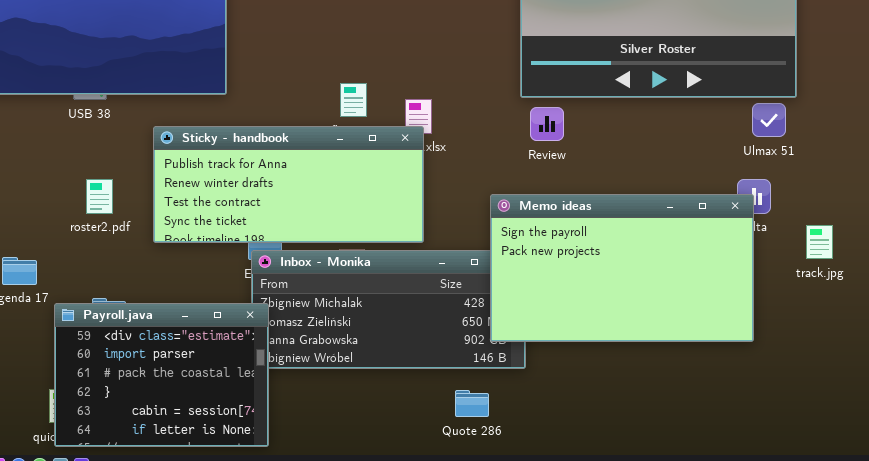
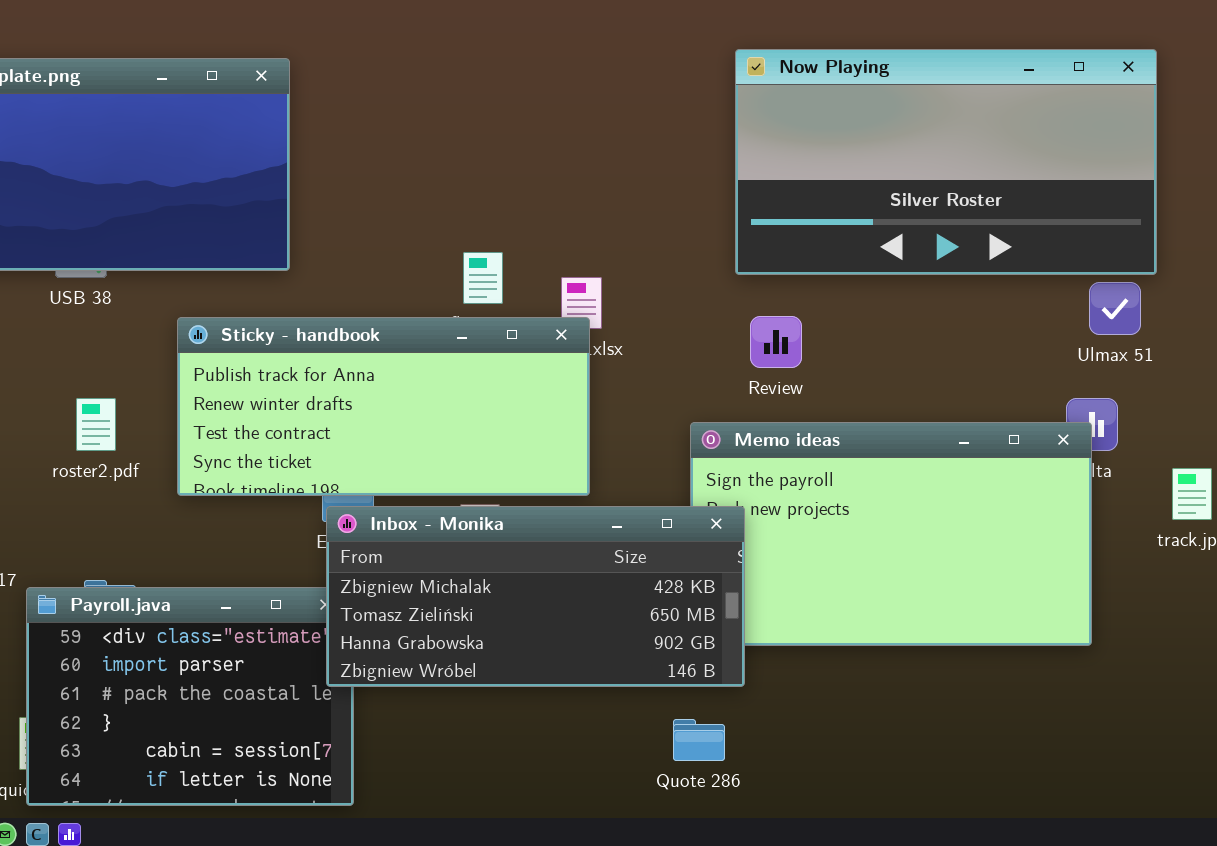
Review: [530,107,564,141] -> [750,316,802,368], moved
Inbox - Monika: [251,250,526,369] -> [326,506,745,687], raised
Quote 286: [455,390,489,417] -> [673,719,725,761], moved

